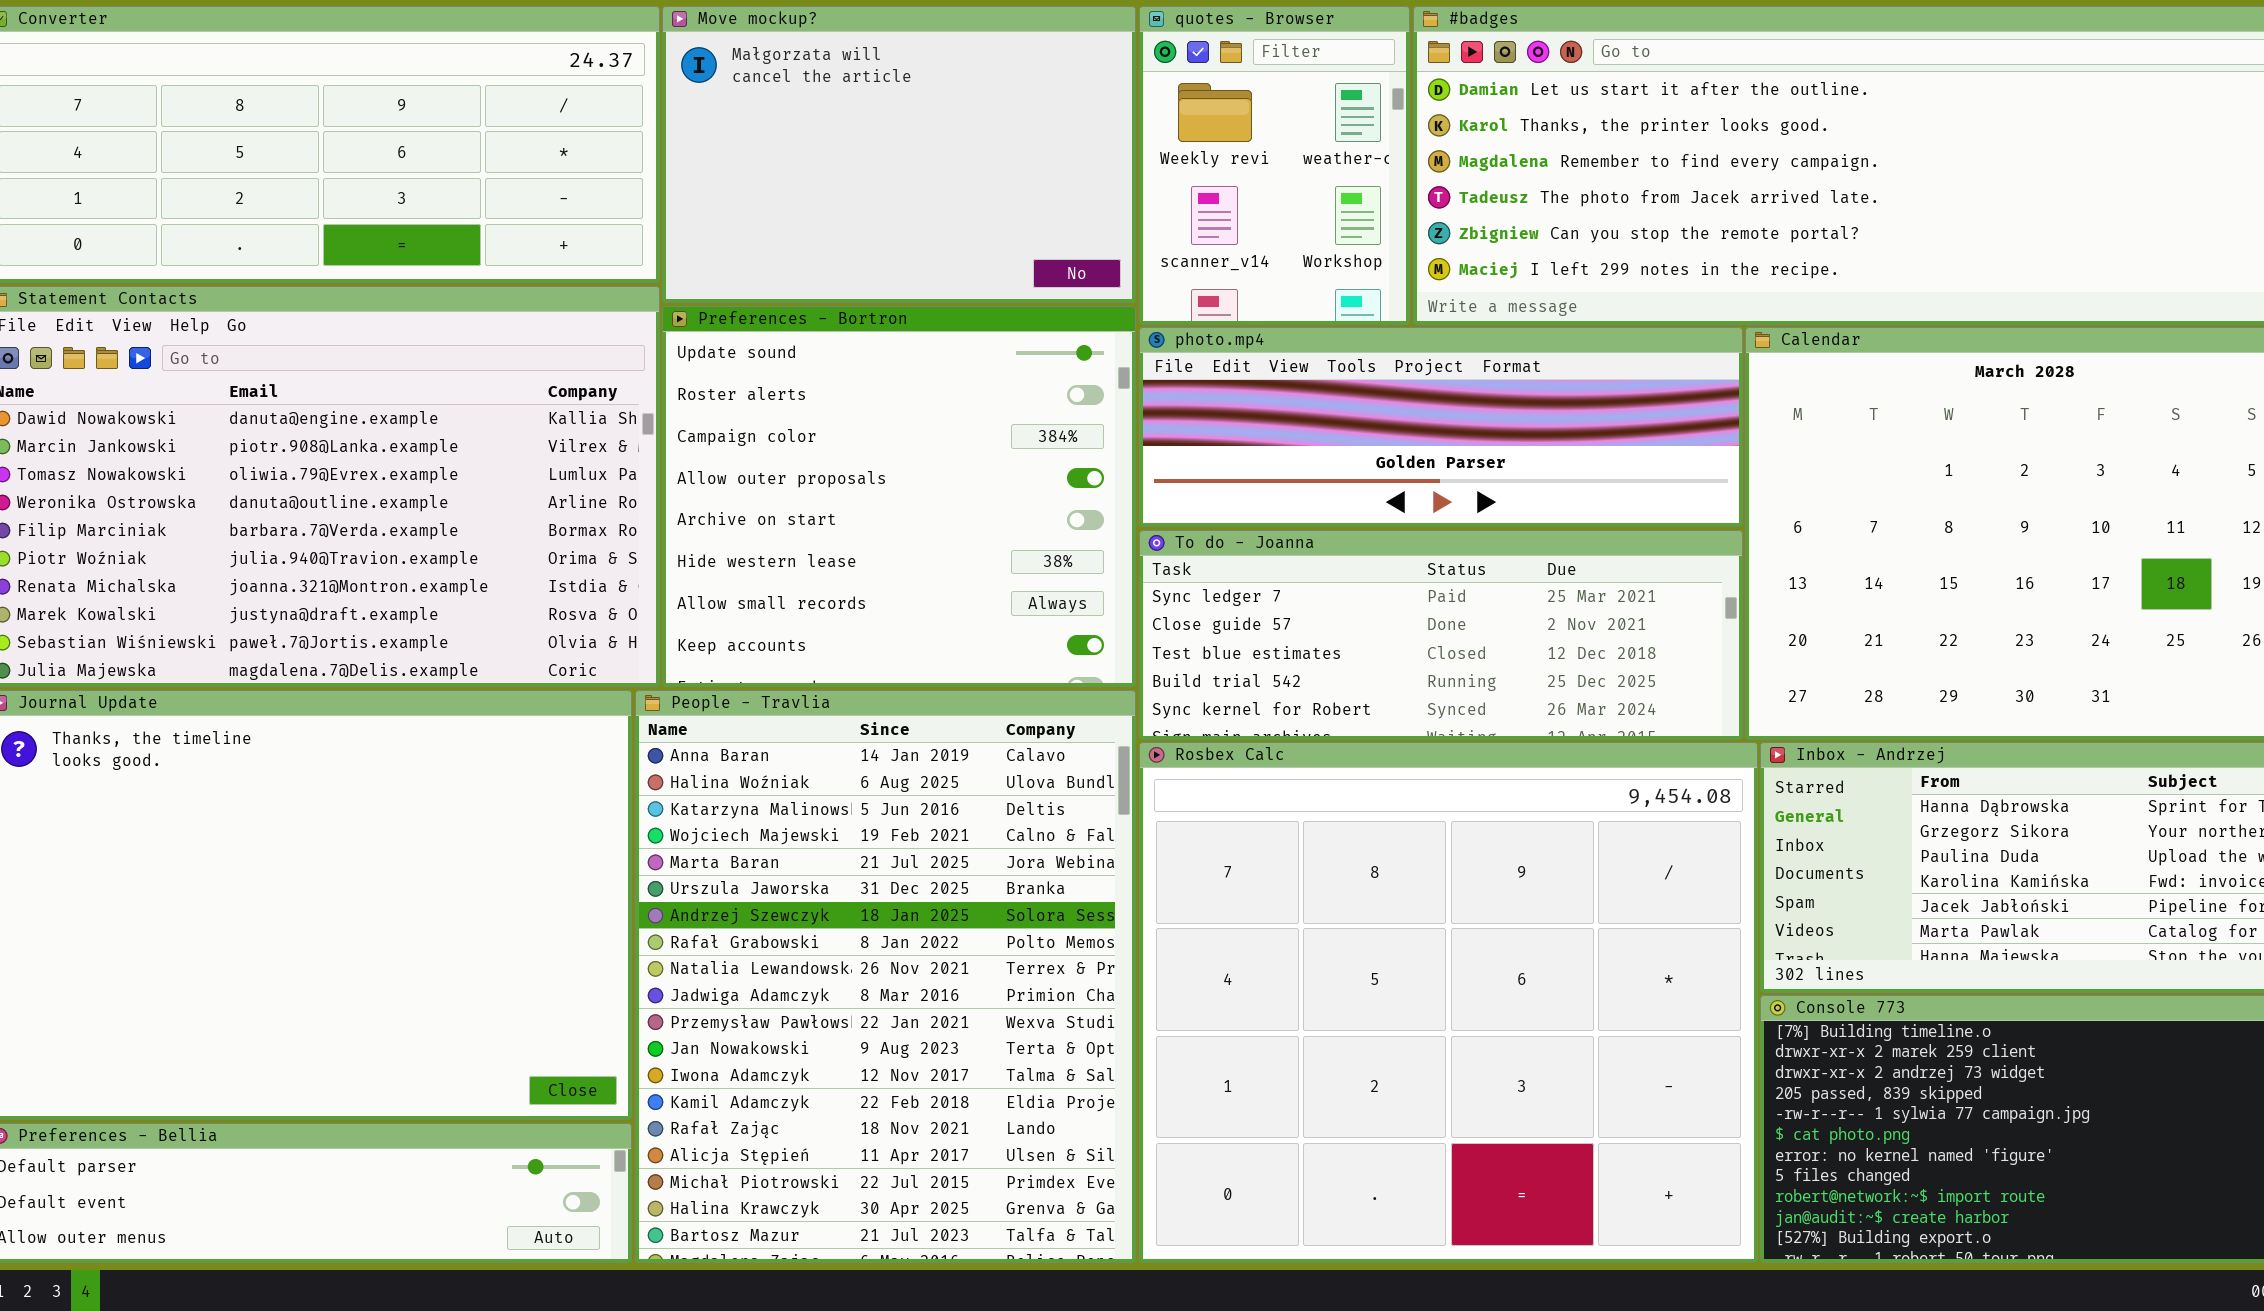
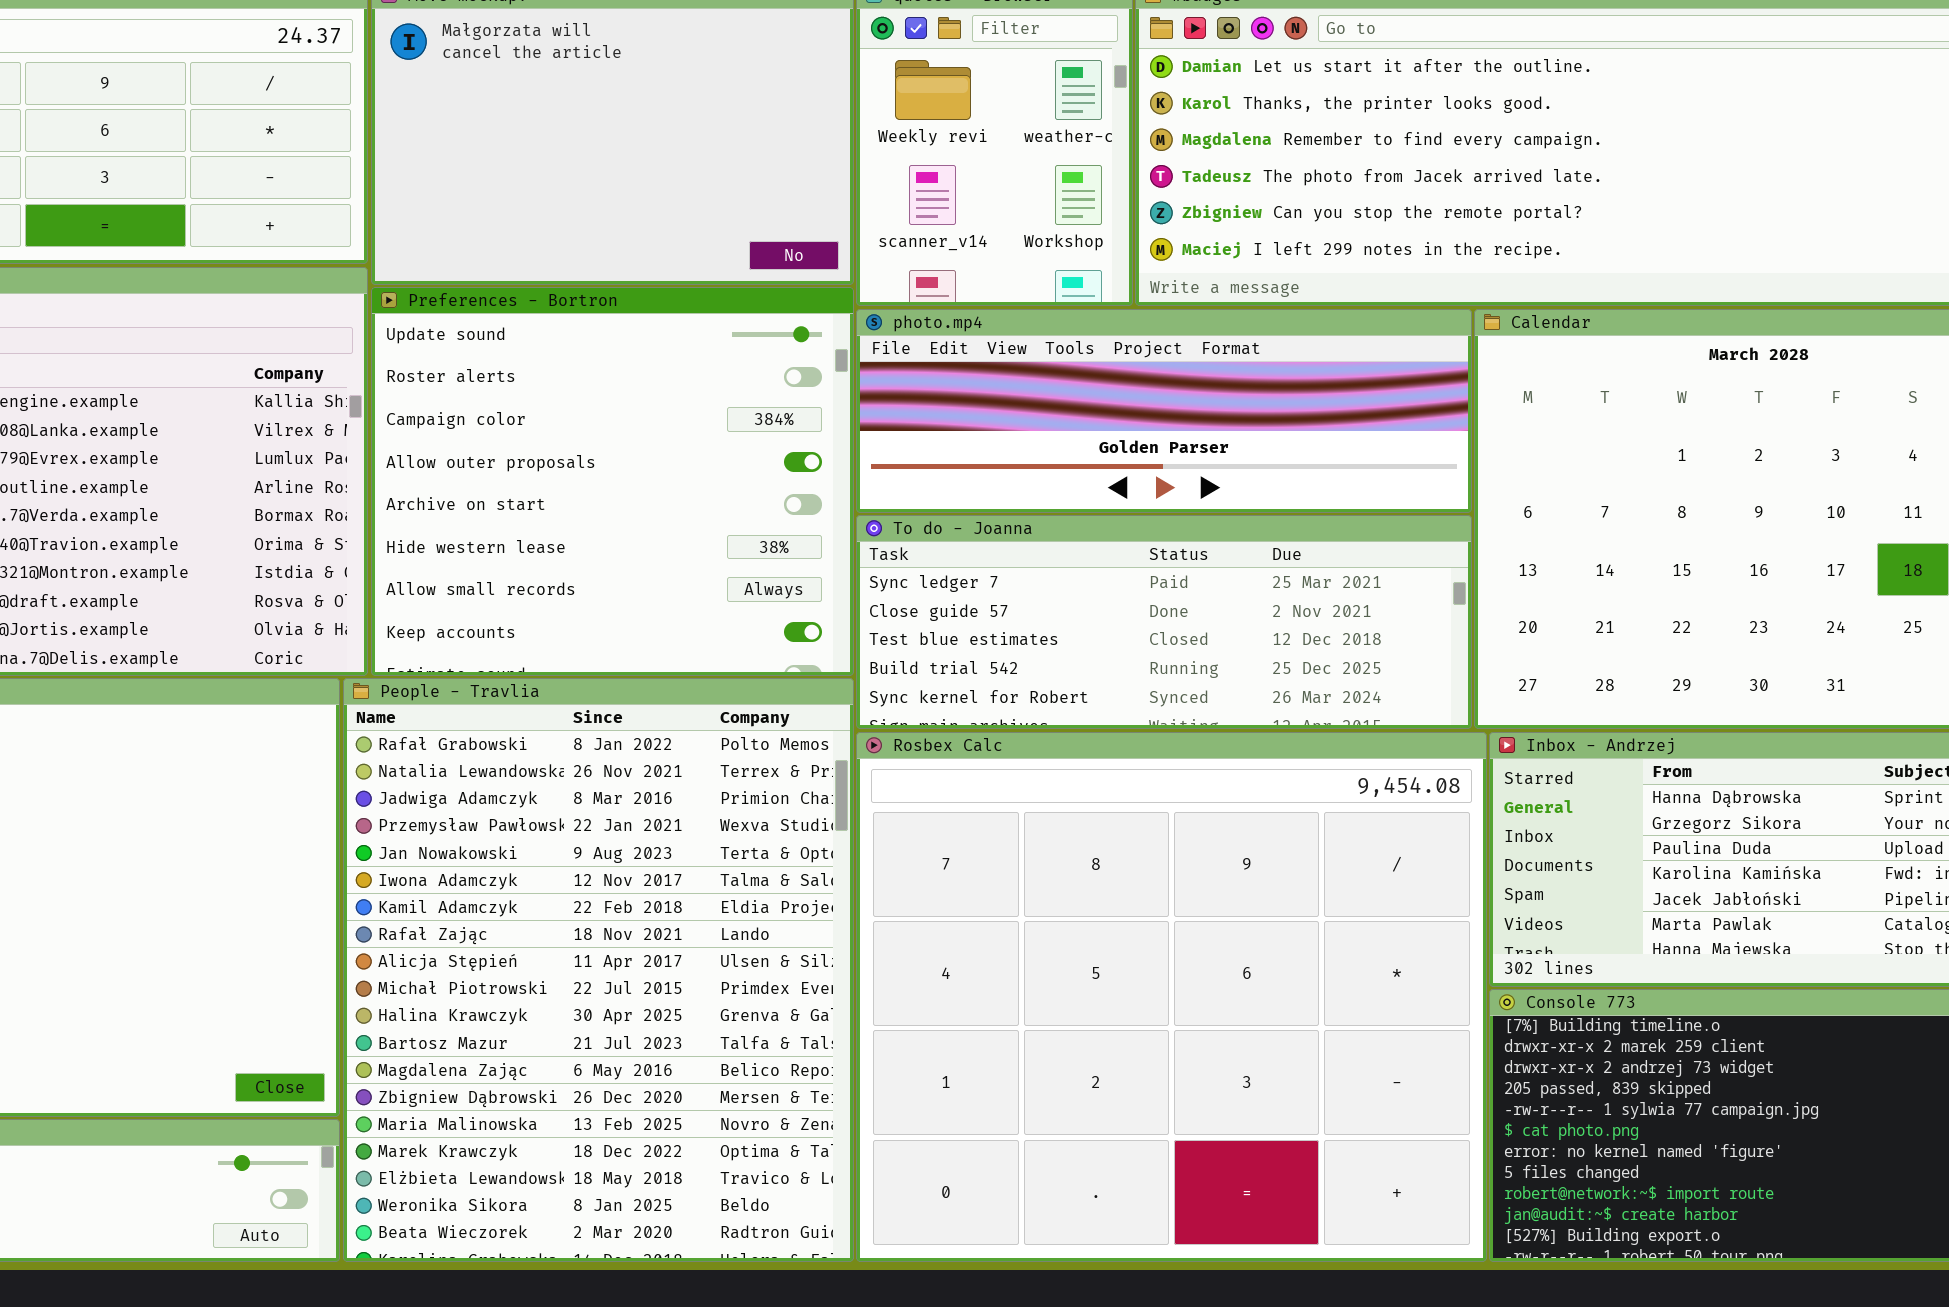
People - Travlia: [635,690,1136,1263] -> [343,678,854,1262], scrolled down 7 rows

